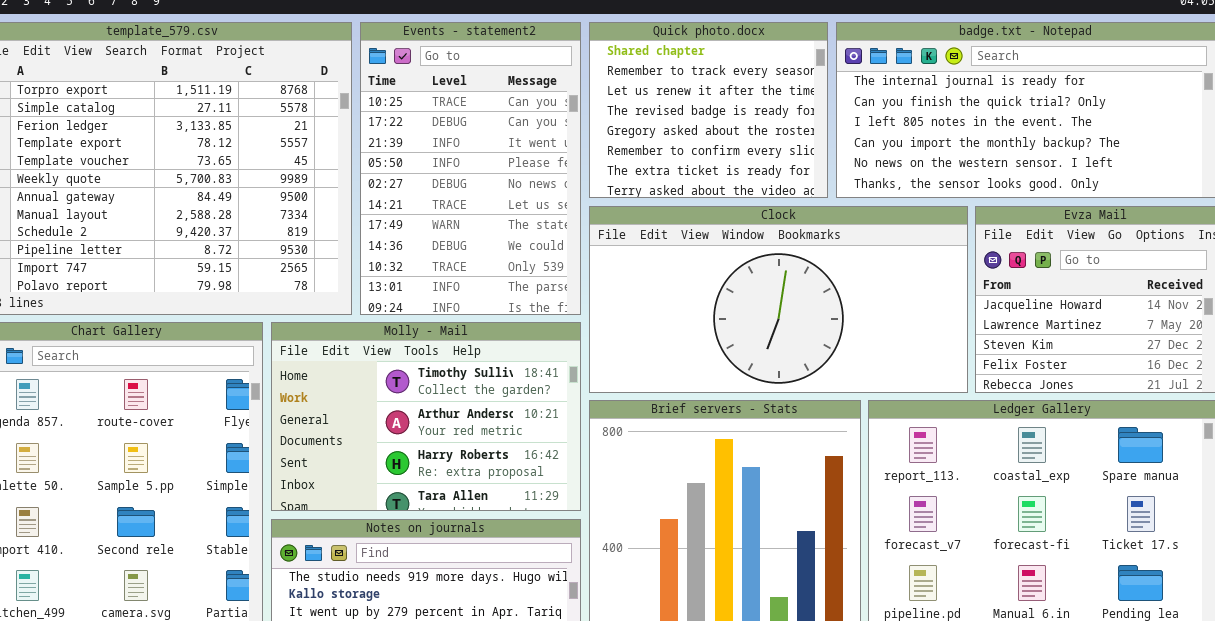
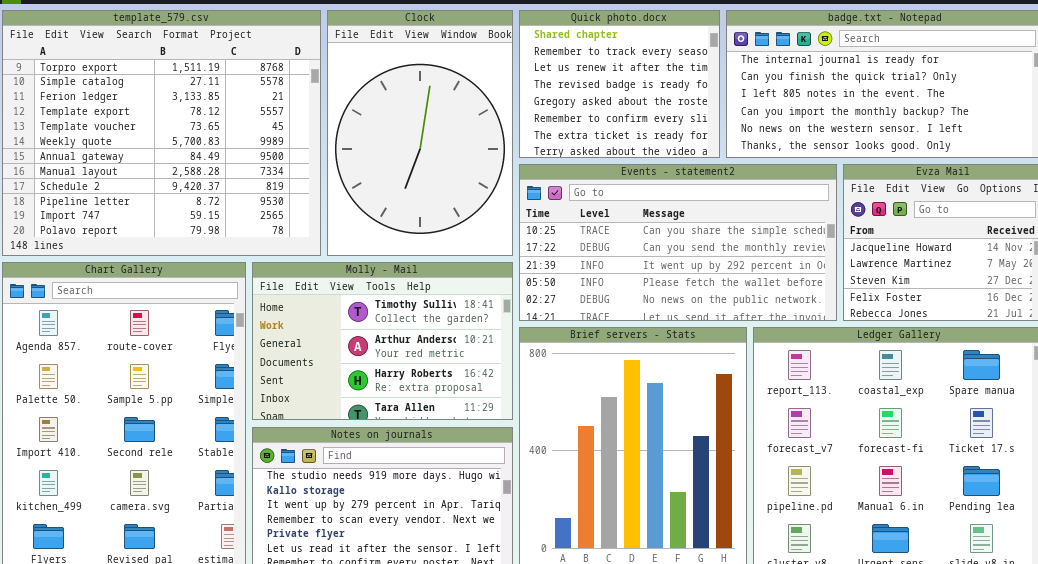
Events - statement2: [360,22,581,315] -> [519,164,837,321], moved, resized
Clock: [589,206,968,393] -> [327,10,513,256], moved, resized

